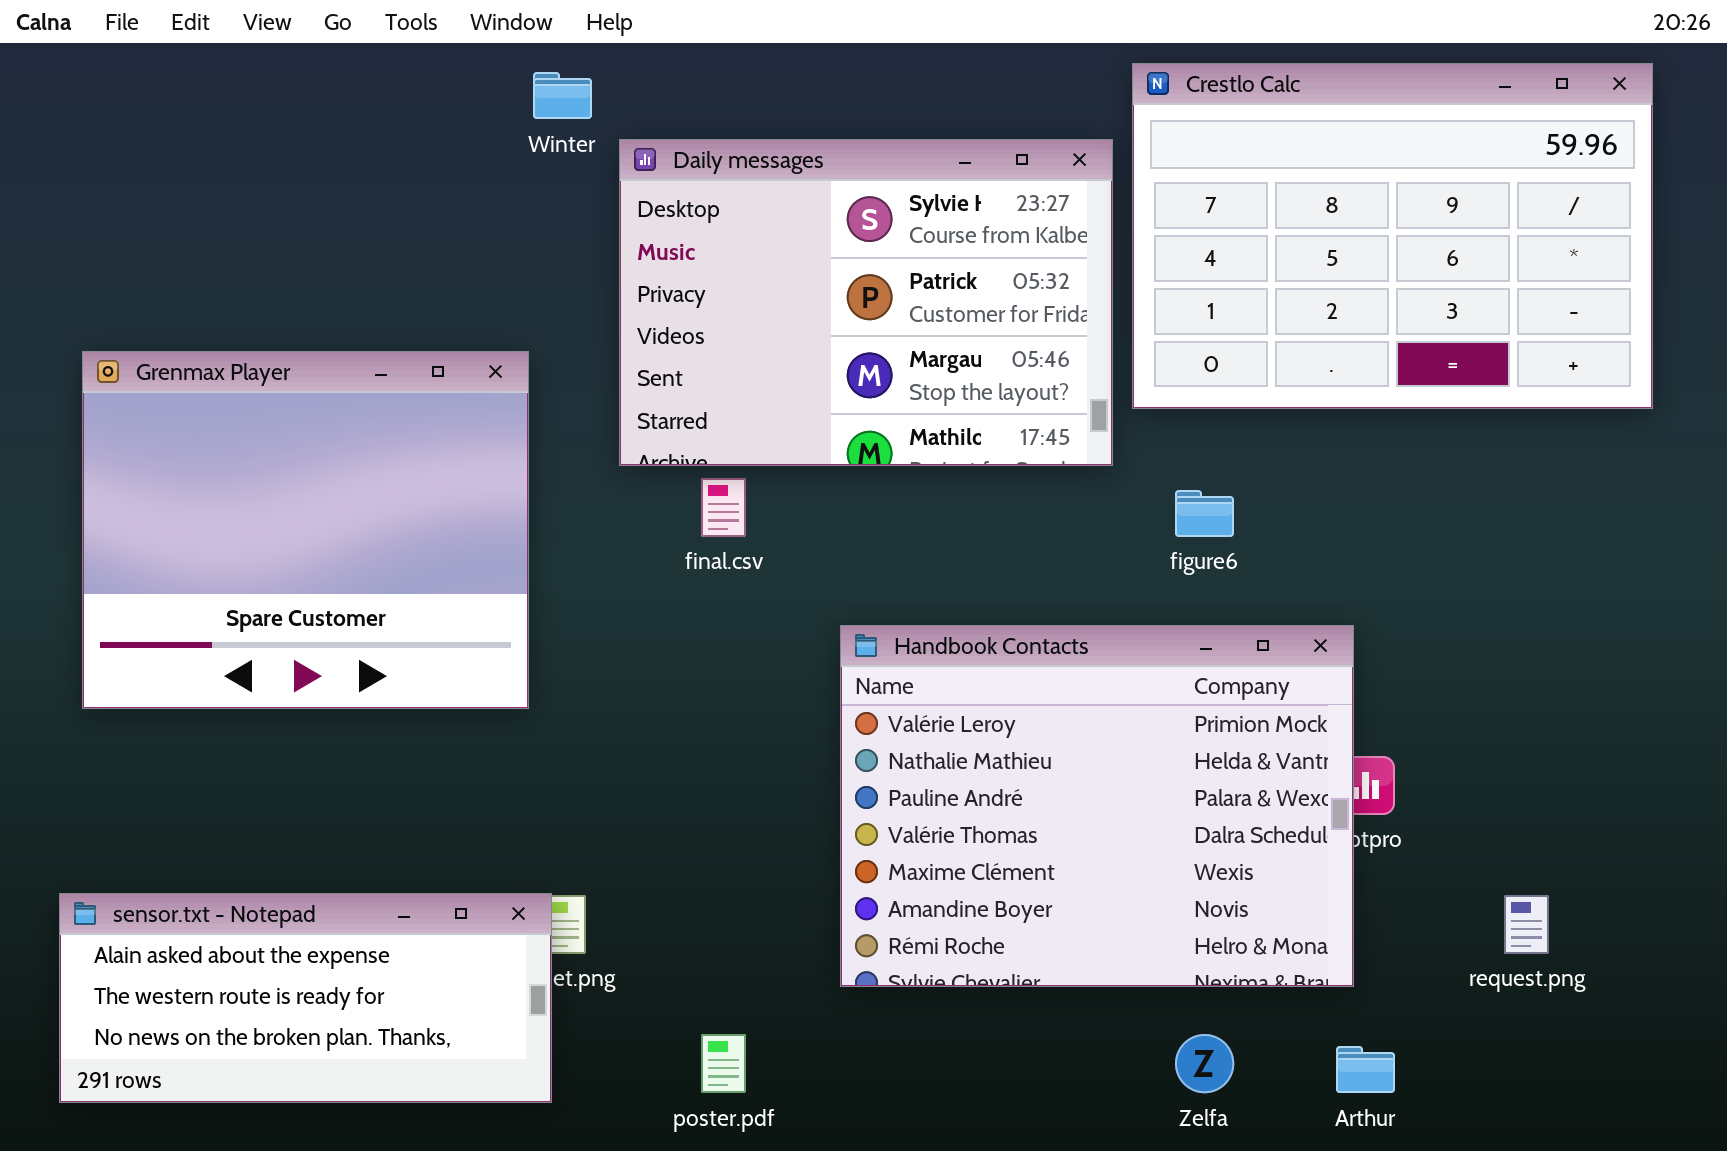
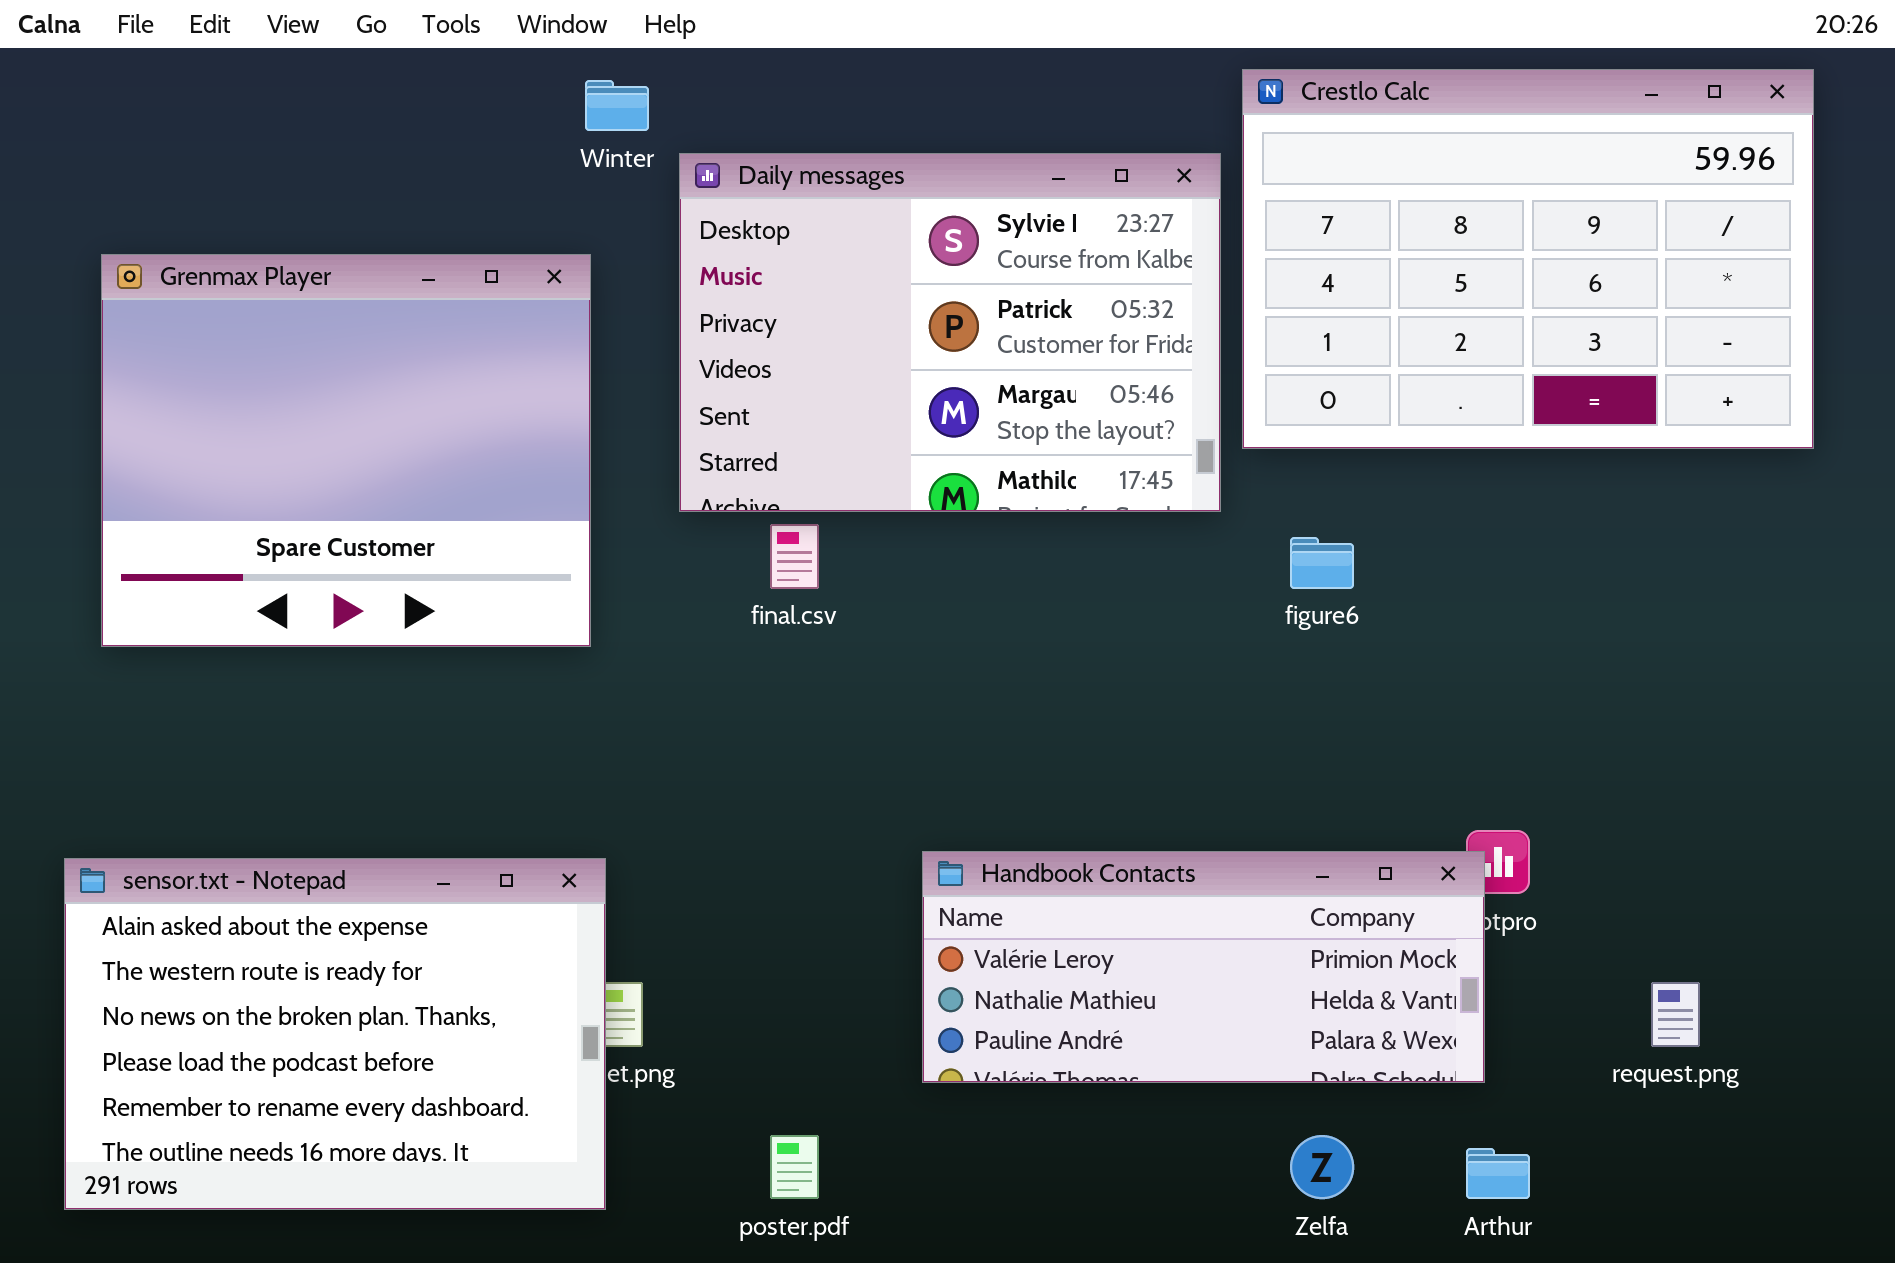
Grenmax Player: [82,351,529,709] -> [101,254,591,647], moved
Handbook Contacts: [840,625,1354,987] -> [922,851,1485,1083], resized
sensor.txt - Notepad: [59,893,552,1103] -> [64,858,606,1210], resized

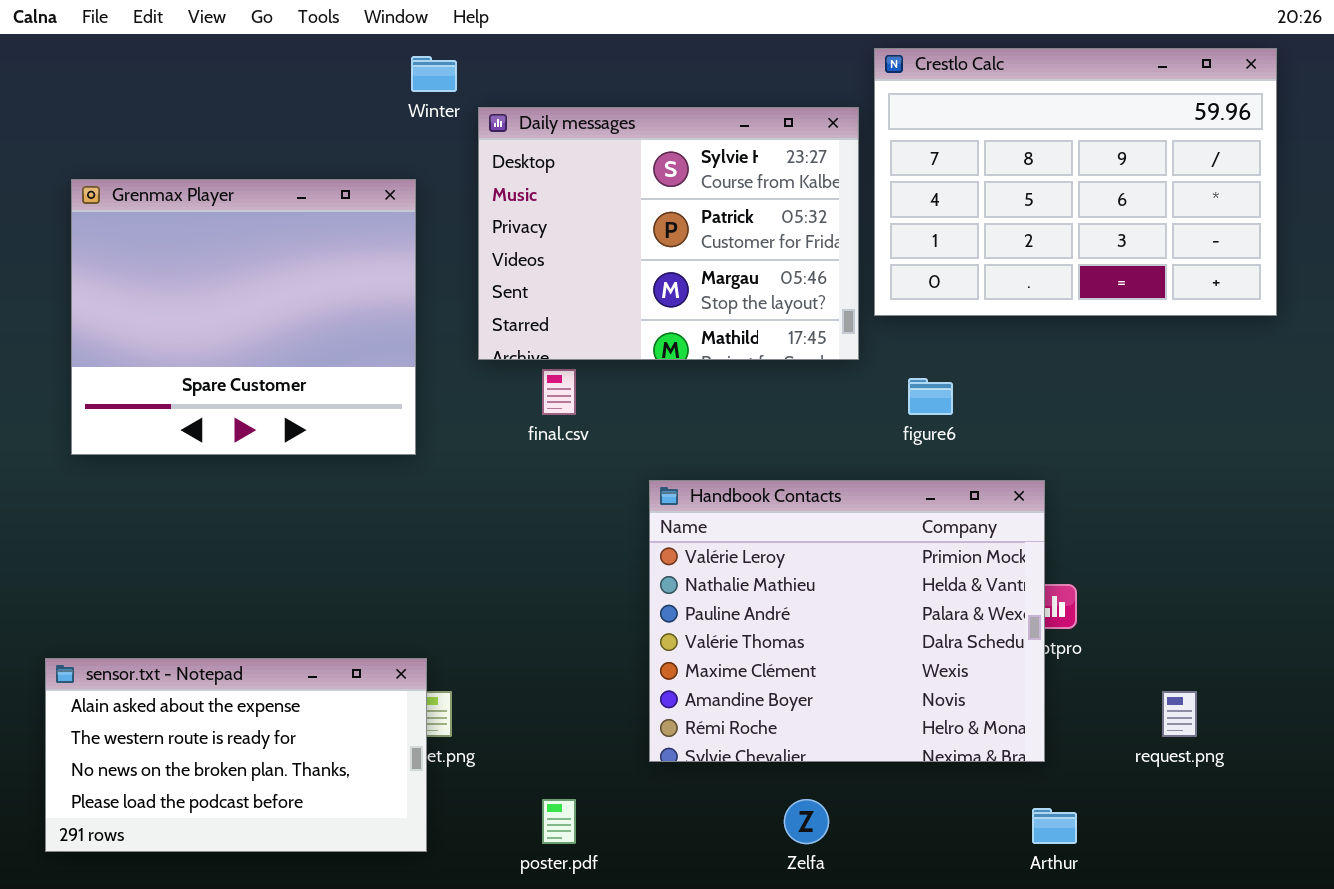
Handbook Contacts: [922,851,1485,1083] -> [649,480,1045,762], resized
sensor.txt - Notepad: [64,858,606,1210] -> [45,658,427,852], resized
Zelfa: [1290,1135,1354,1199] -> [784,799,829,844], moved

